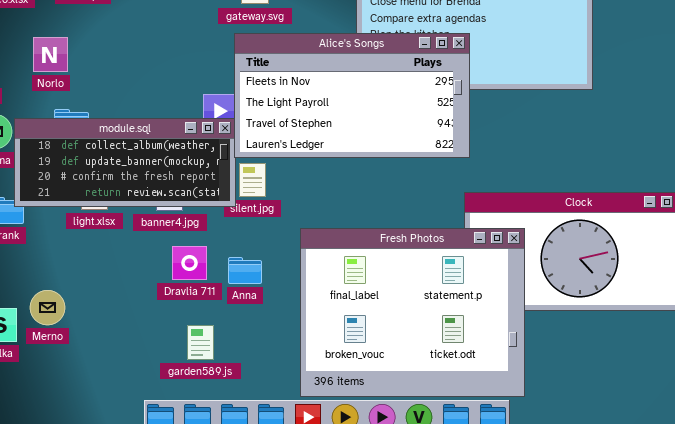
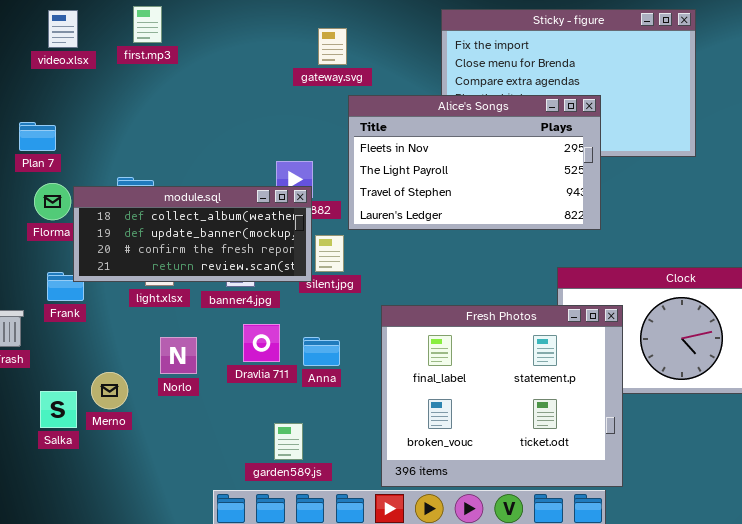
Alice's Songs: [234,33,470,158] -> [348,95,601,230], moved
Norlo: [33,37,68,72] -> [160,337,197,374], moved
garden589.js: [187,325,214,360] -> [274,423,303,460], moved

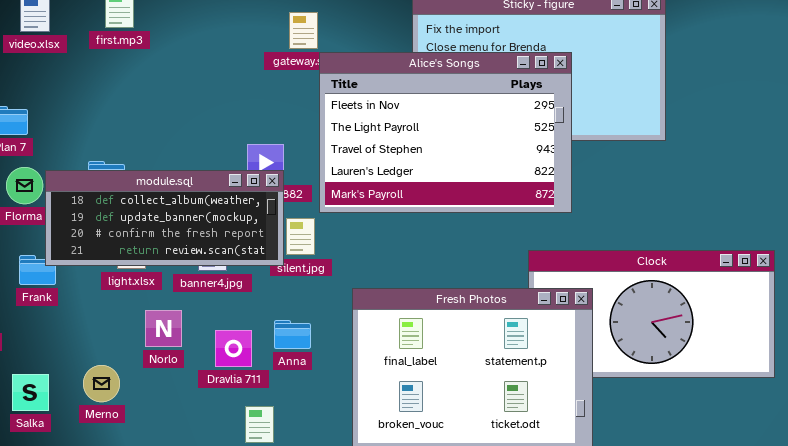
Alice's Songs: [348,95,601,230] -> [319,52,572,213], resized
Dravlia 711: [243,324,280,362] -> [215,330,252,367], moved
Norlo: [160,337,197,374] -> [145,310,182,347], moved
Merno: [91,372,128,409] -> [83,365,120,402], moved

